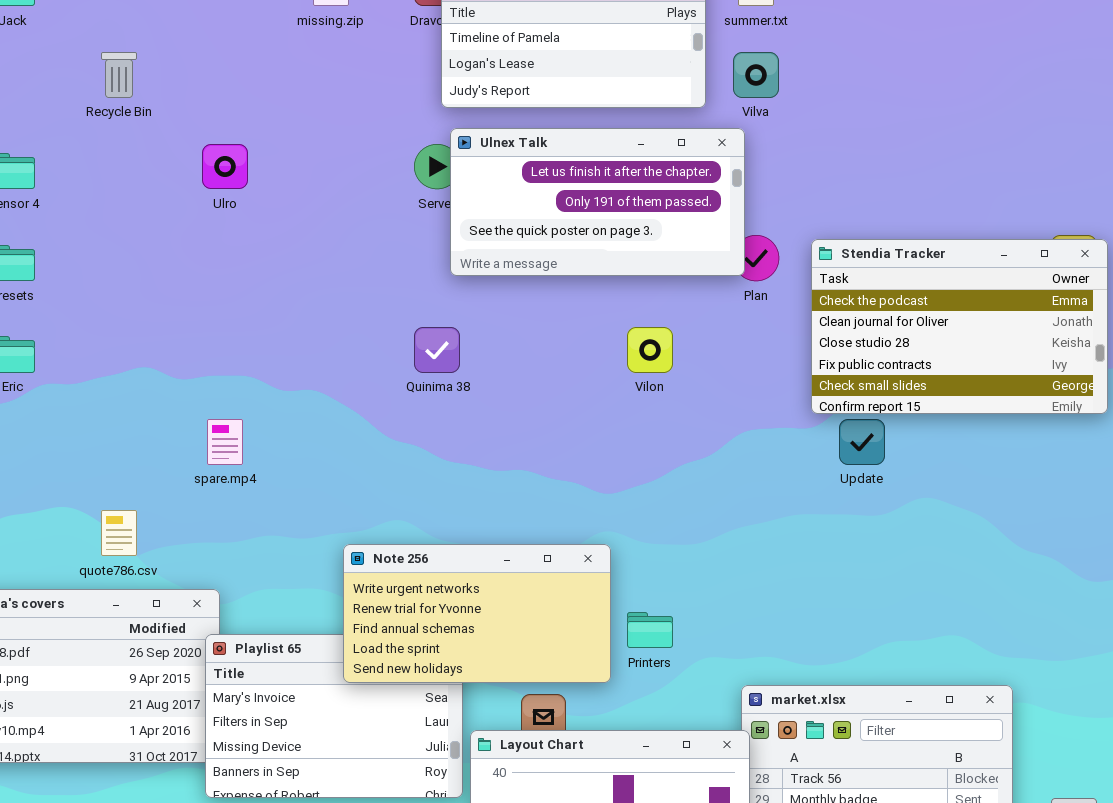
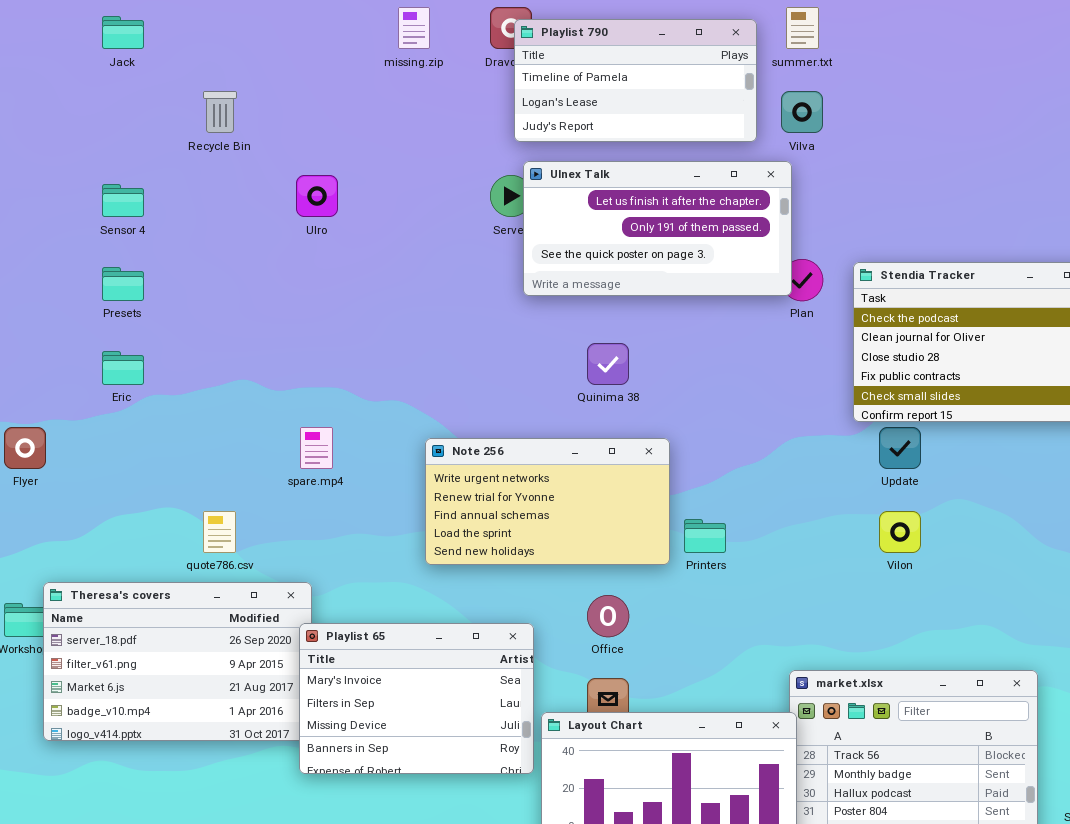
Quinima 38: [414,327,460,373] -> [587,343,629,385], moved
Vilon: [627,327,673,373] -> [879,511,921,553], moved
Note 256: [343,544,611,683] -> [425,438,670,565], moved
Printers: [627,612,673,648] -> [684,519,726,553], moved

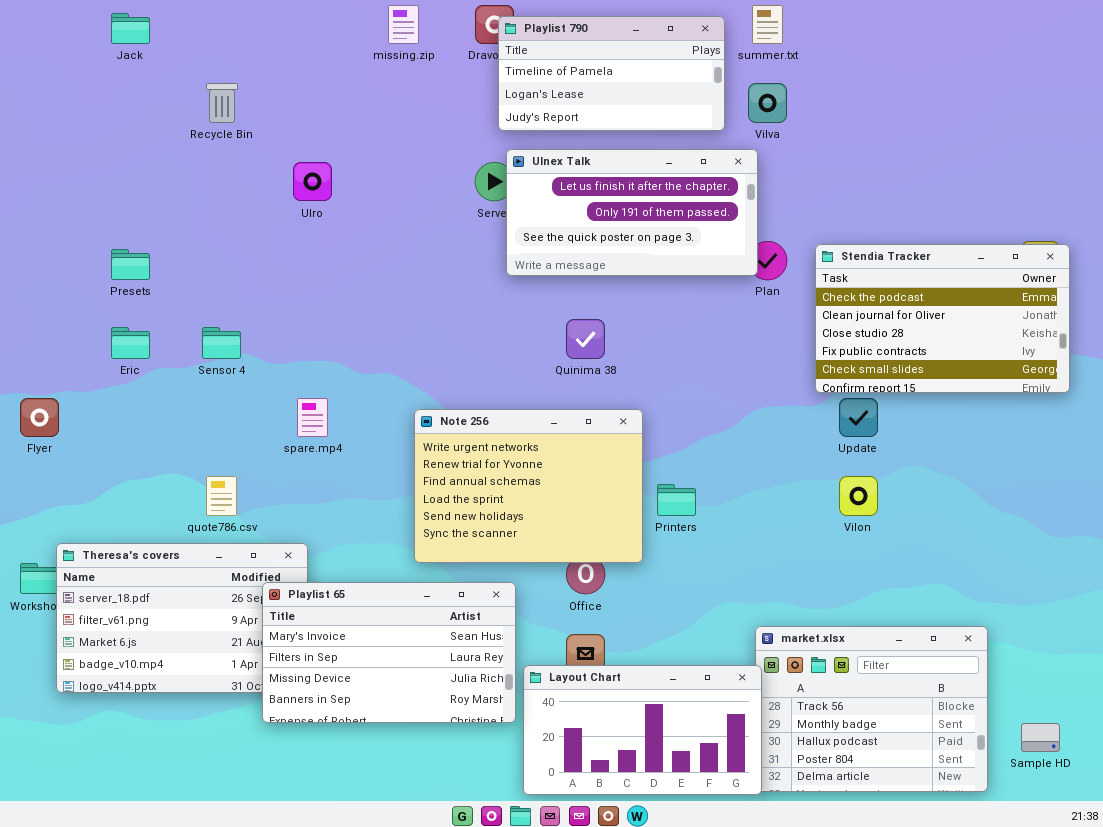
Sensor 4: [102,184,144,217] -> [202,327,241,359], moved
Note 256: [425,438,670,565] -> [414,409,643,563], resized
Playlist 65: [299,623,534,774] -> [262,582,516,723], resized

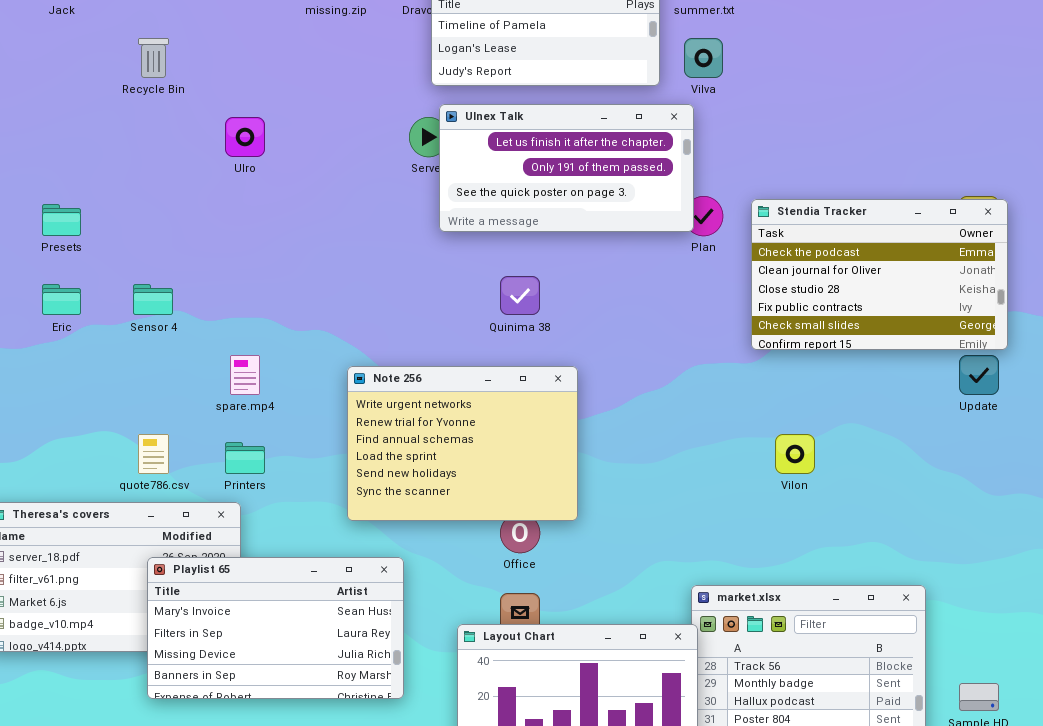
Update: [839,398,878,437] -> [959,355,999,395], moved
Printers: [657,484,696,516] -> [225,442,265,474], moved
Playlist 65: [262,582,516,723] -> [147,557,404,699], moved

